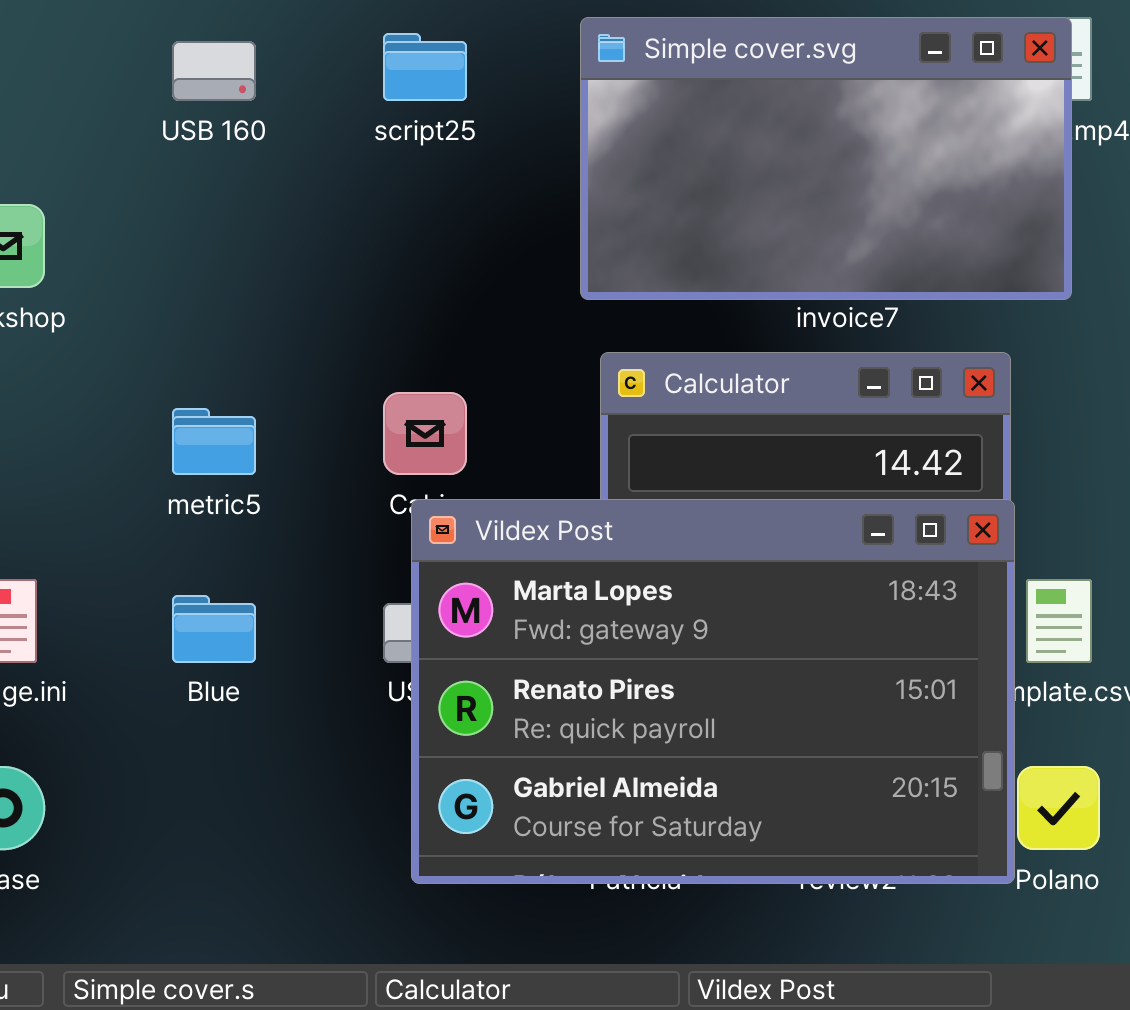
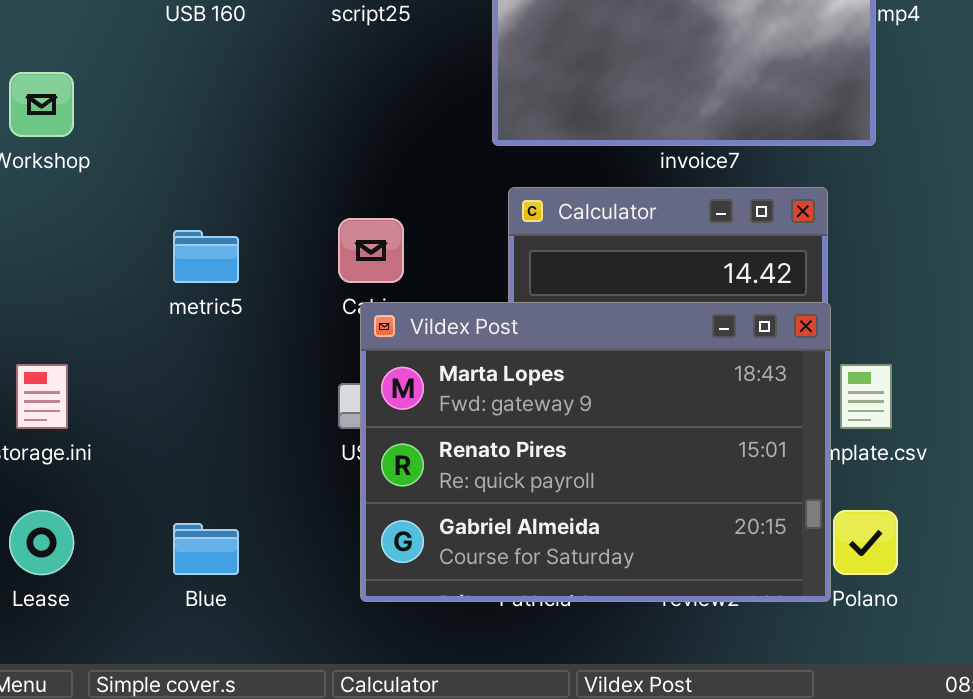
Blue: [172,595,256,663] -> [173,523,239,575], moved

